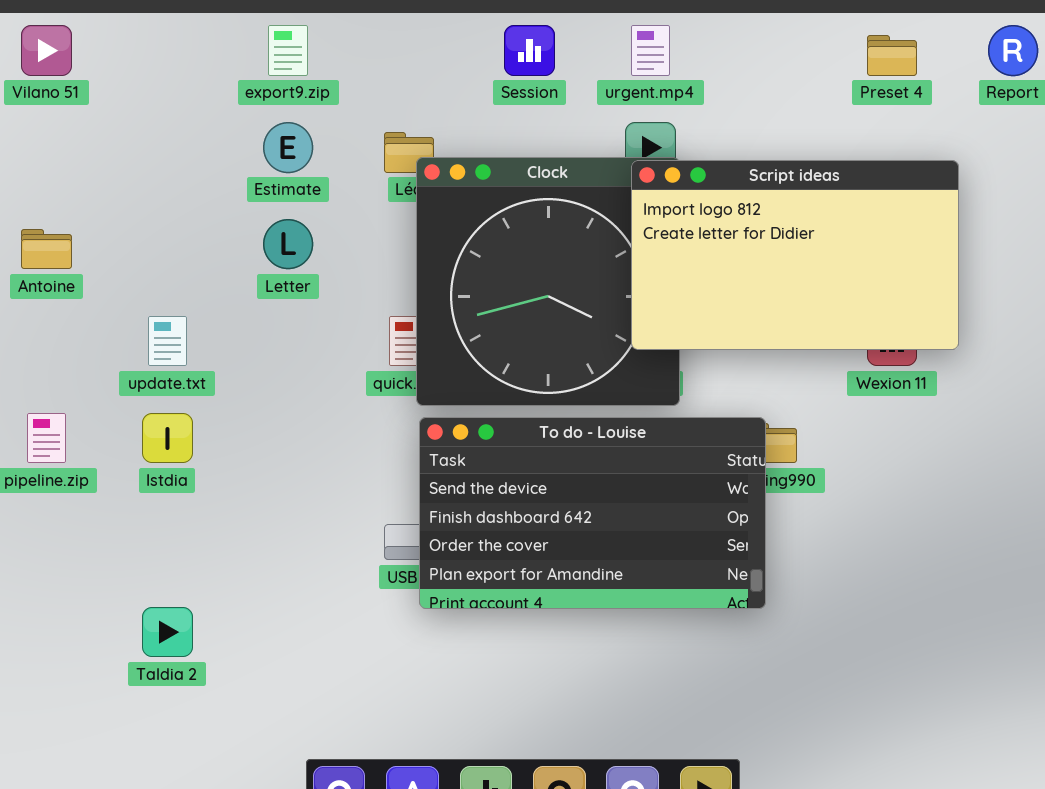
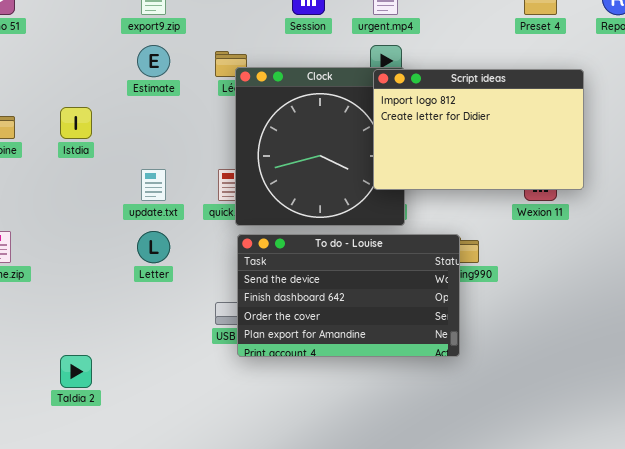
Letter: [263,219,313,269] -> [137,231,170,263], moved
update.txt: [148,316,187,366] -> [141,169,166,201], moved
Istdia: [142,413,193,463] -> [60,107,92,139], moved

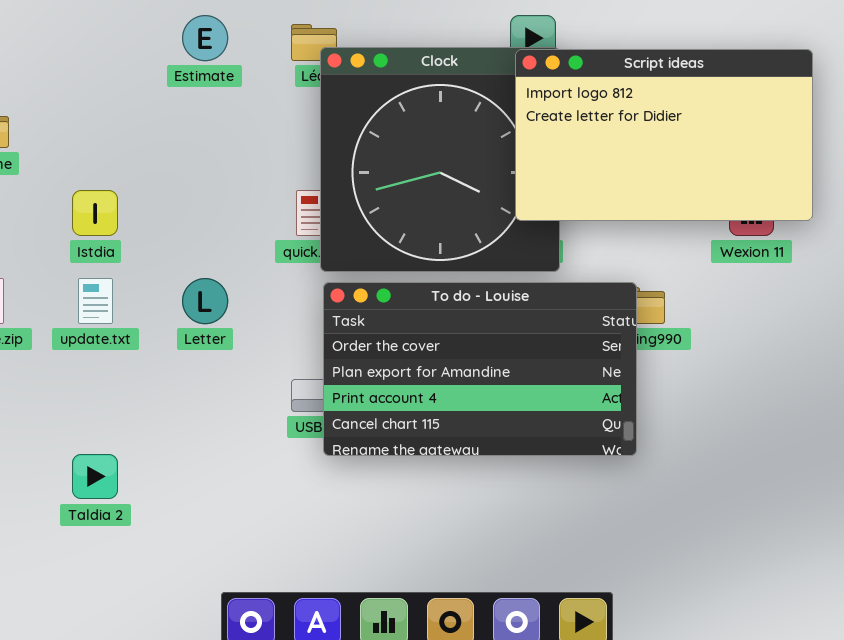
Istdia: [60,107,92,139] -> [72,190,118,236], moved
update.txt: [141,169,166,201] -> [78,278,113,324], moved
To do - Louise: [237,234,460,357] -> [323,282,637,456], scrolled down 2 rows

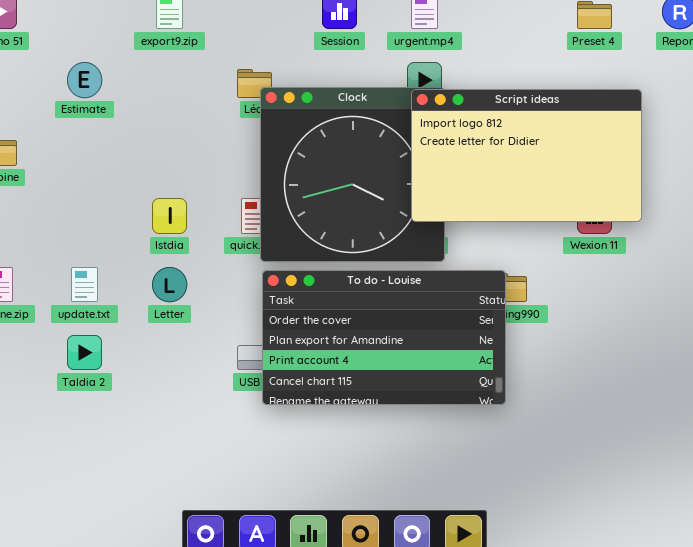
Estimate: [182,15,228,61] -> [67,62,102,98], moved
Istdia: [72,190,118,236] -> [152,198,187,234], moved
Taldia 2: [72,454,118,499] -> [67,335,102,370], moved

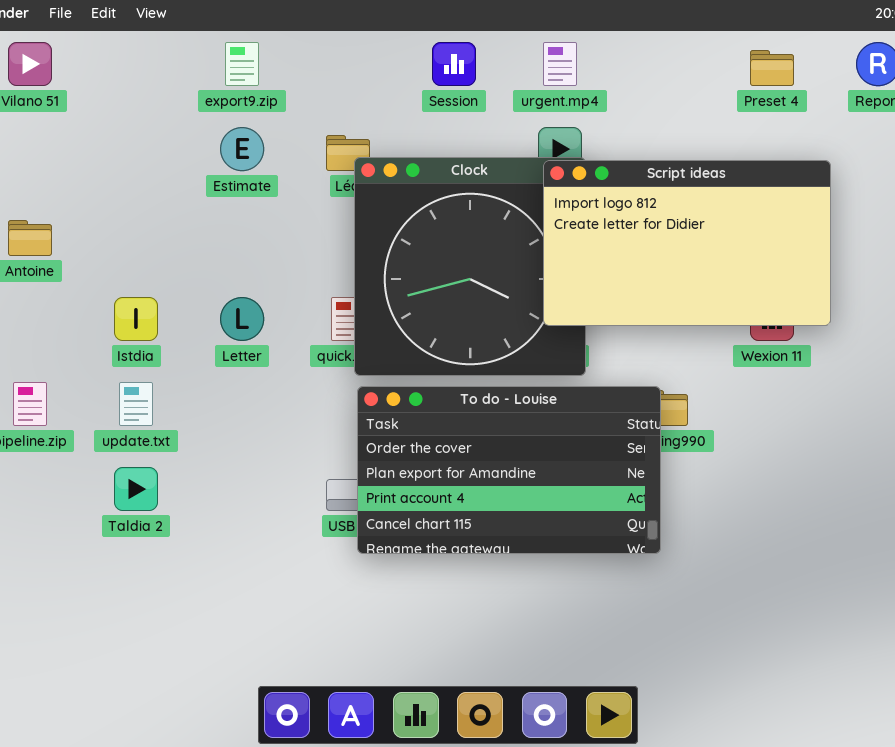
Estimate: [67,62,102,98] -> [220,127,264,171], moved
Istdia: [152,198,187,234] -> [114,297,158,341], moved
Letter: [152,267,187,302] -> [220,297,264,341], moved

